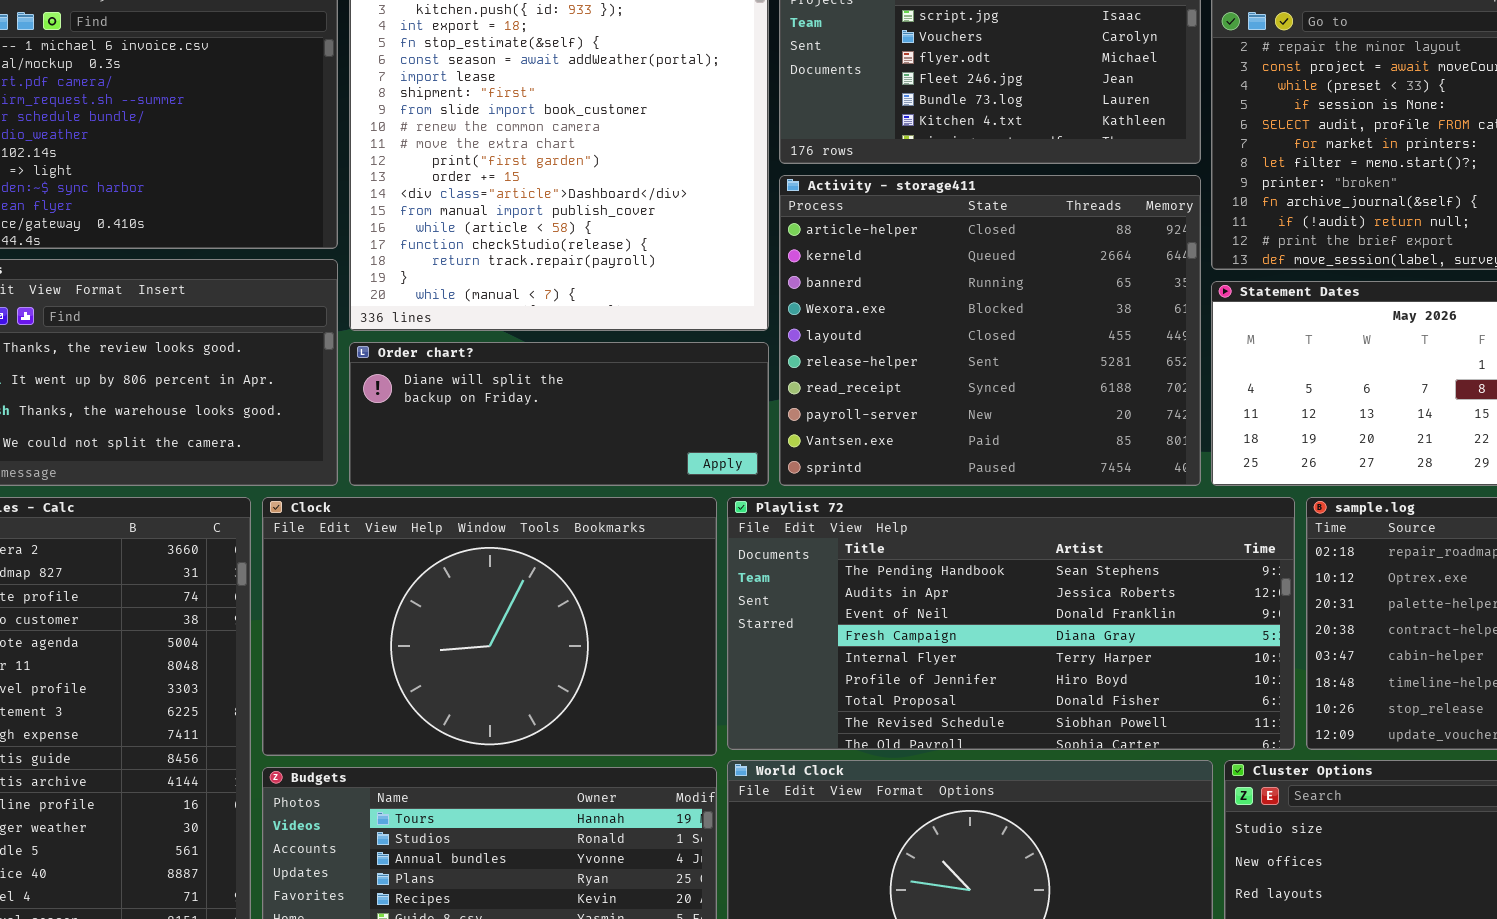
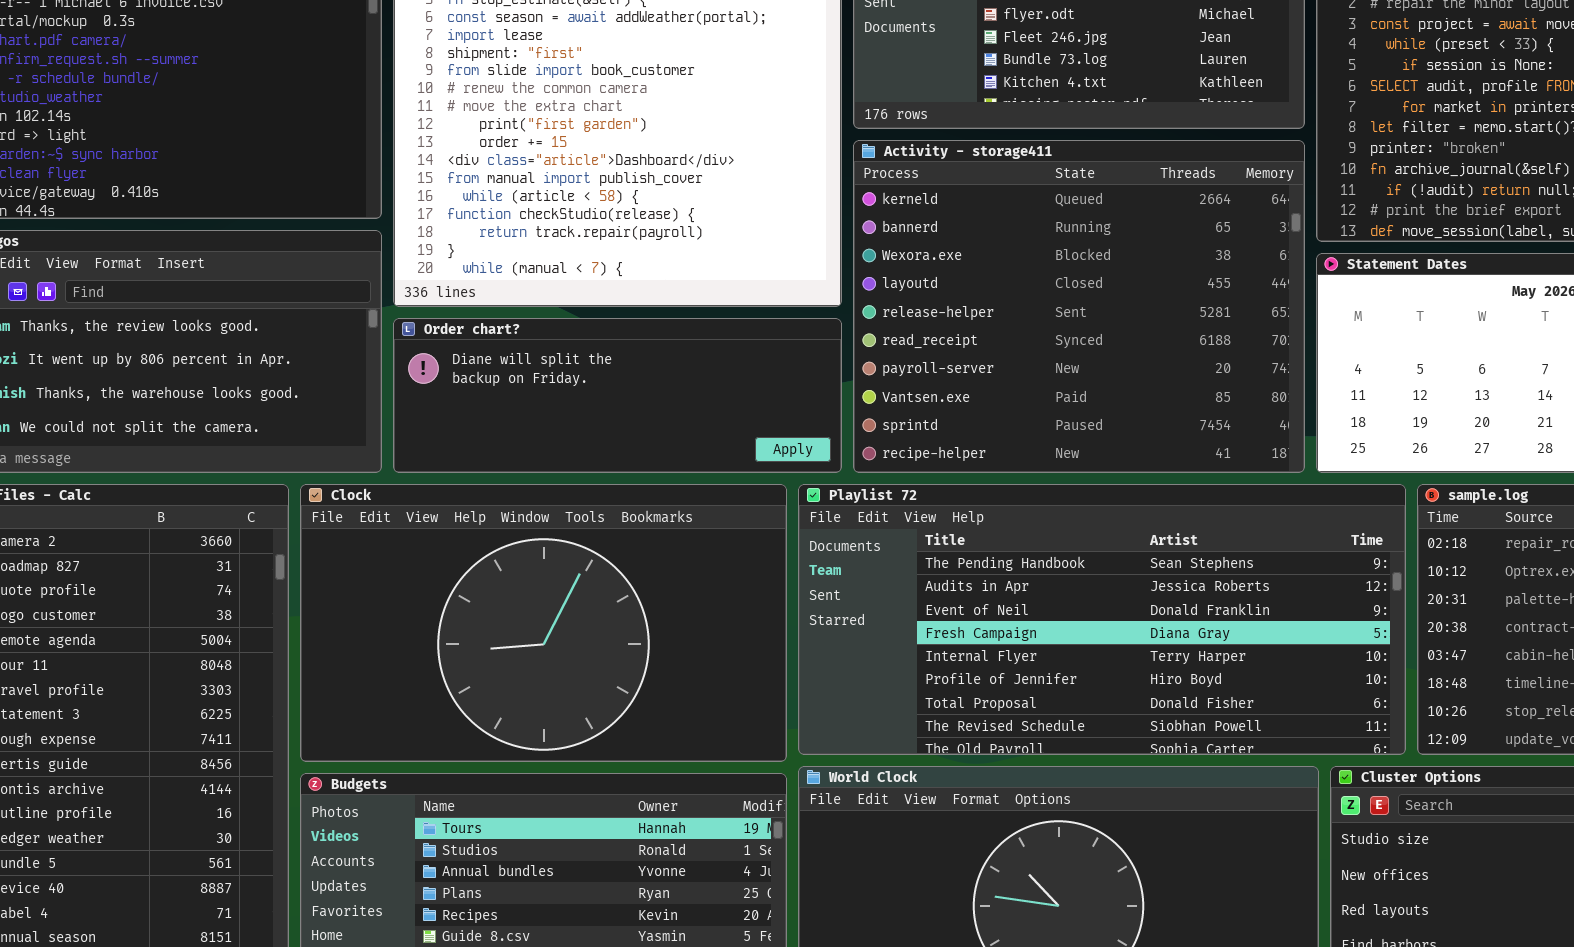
Activity - storage411: [779,175,1201,486] -> [853,140,1305,473], scrolled down 1 row

